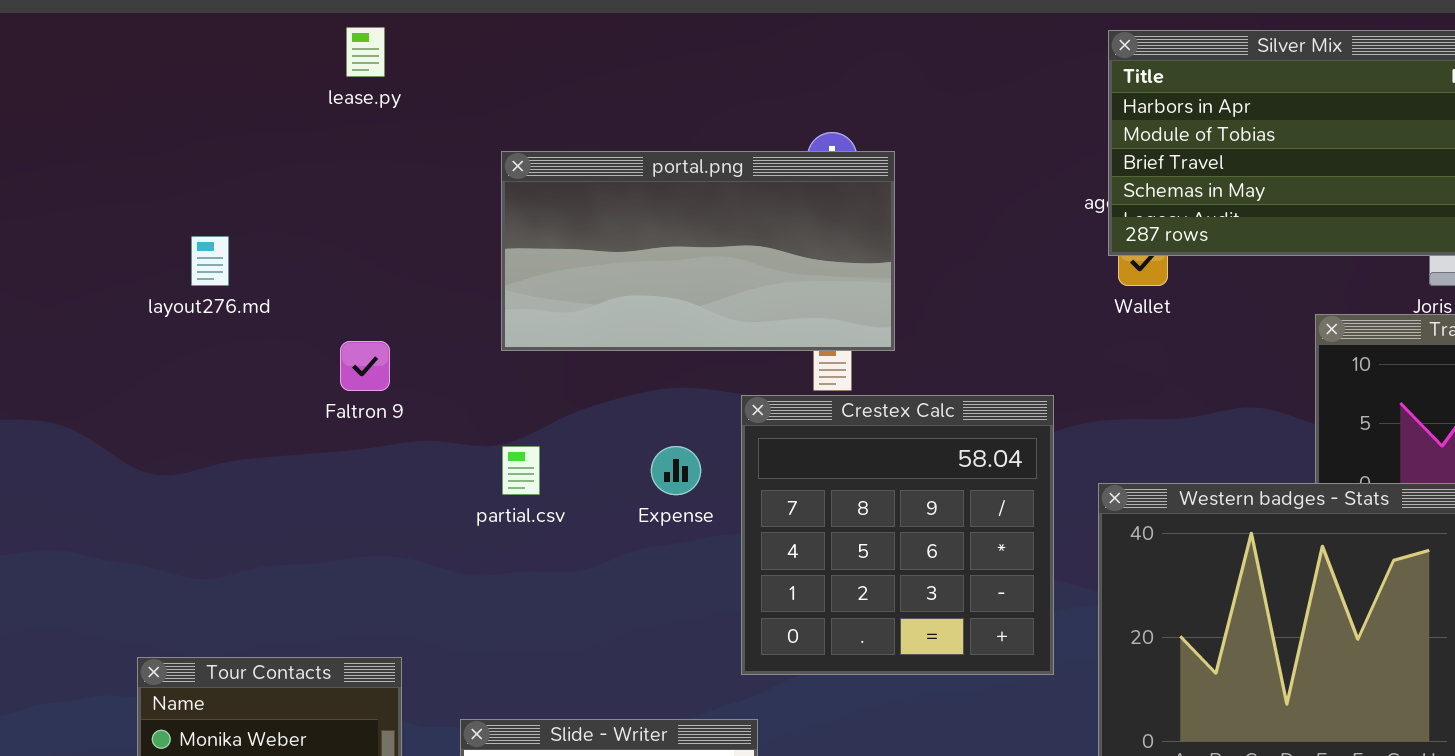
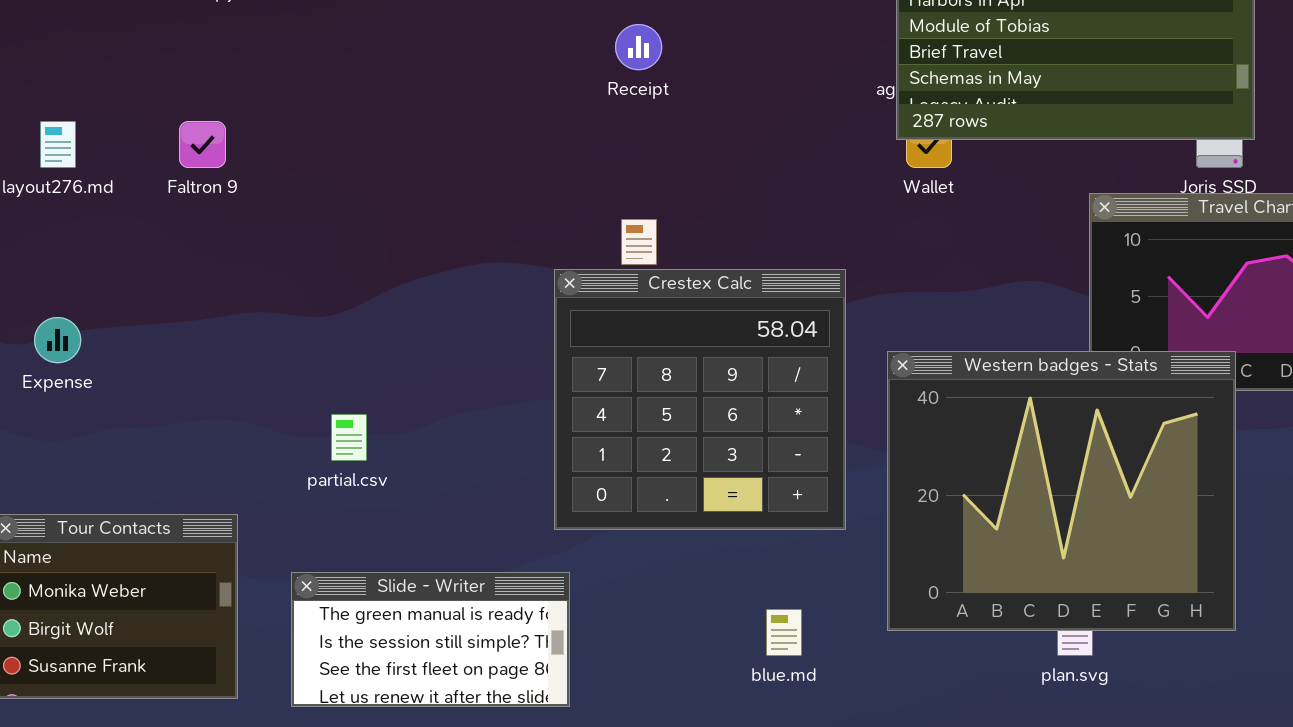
portal.png: [501,151,895,351] -> none, closed
Faltron 9: [340,341,390,391] -> [179,121,226,168], moved
partial.csv: [502,446,540,495] -> [331,414,367,461], moved
Expense: [651,446,701,495] -> [34,317,81,363], moved

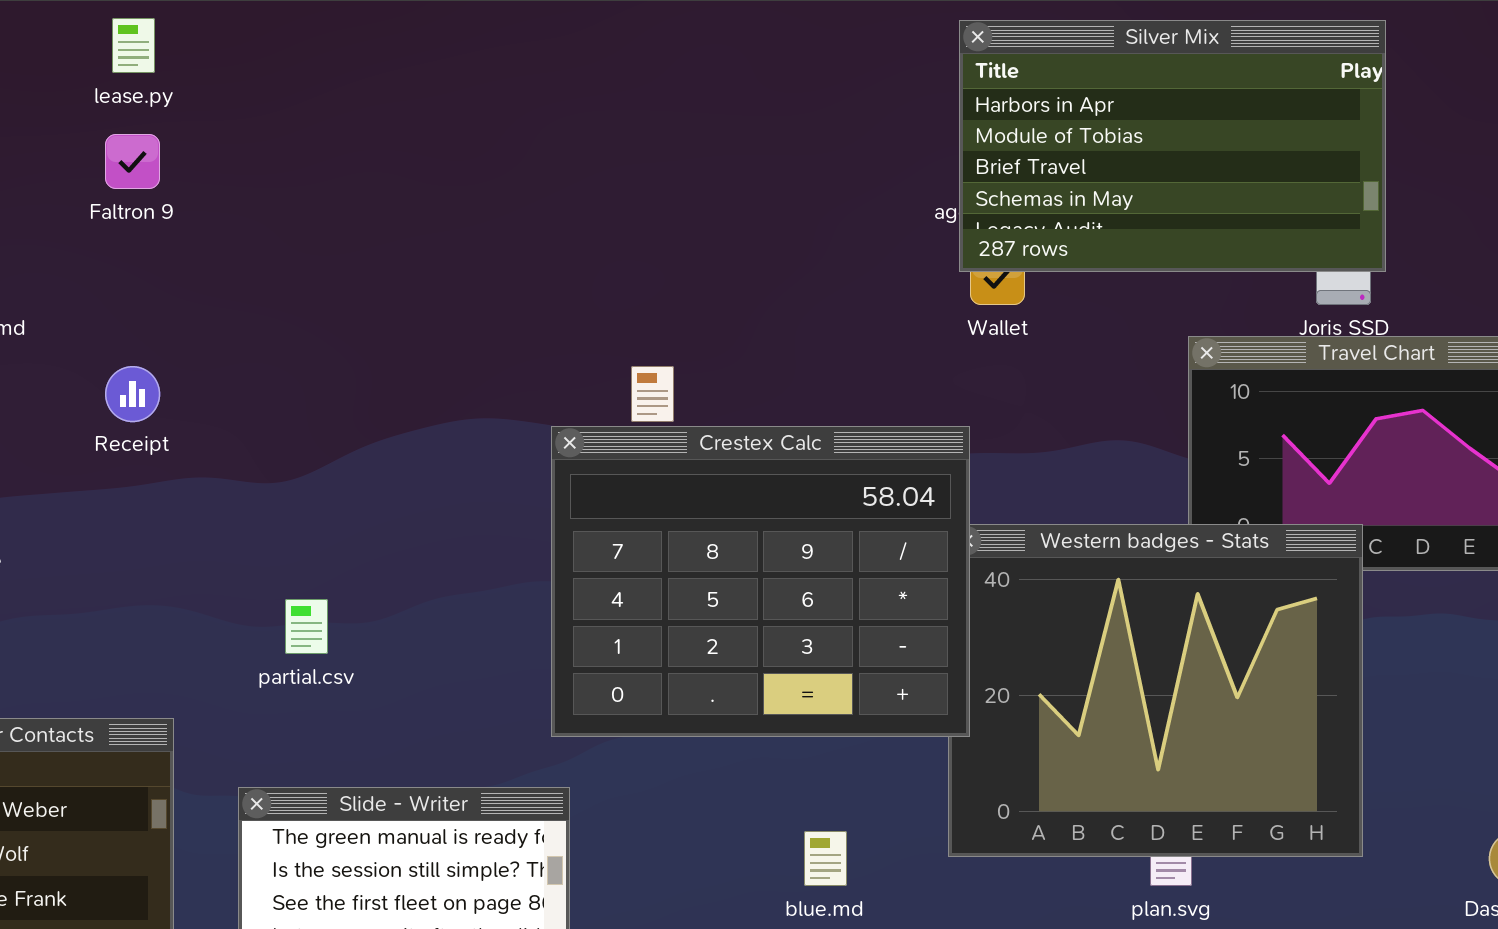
Receipt: [615,24,662,70] -> [105,366,160,422], moved
Faltron 9: [179,121,226,168] -> [105,134,160,189], moved
Crestex Calc: [554,269,846,530] -> [551,426,970,737], resized

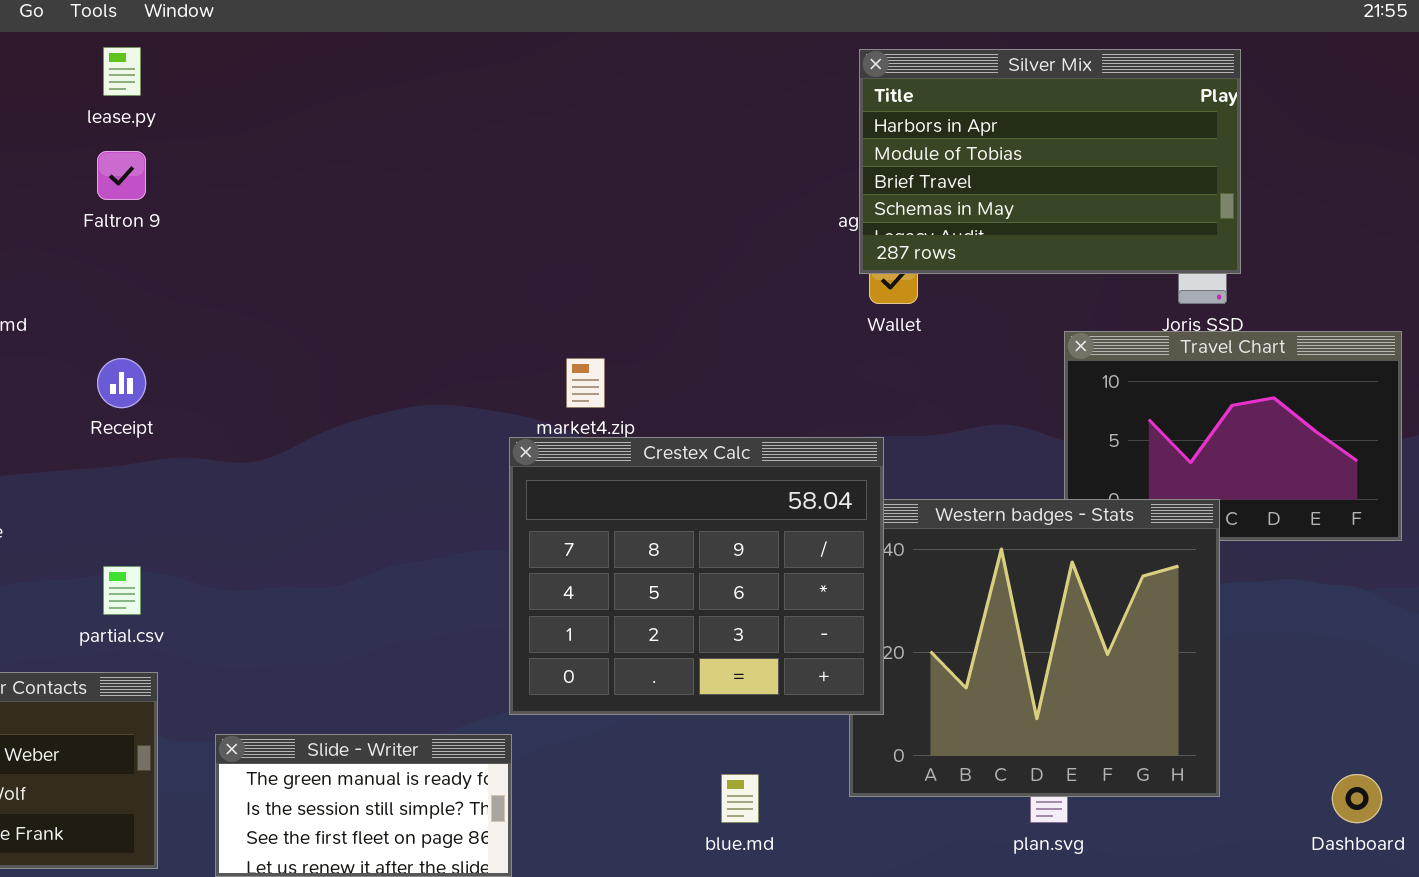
Crestex Calc: [551,426,970,737] -> [509,437,884,715], moved
partial.csv: [285,599,328,654] -> [103,566,141,615], moved

